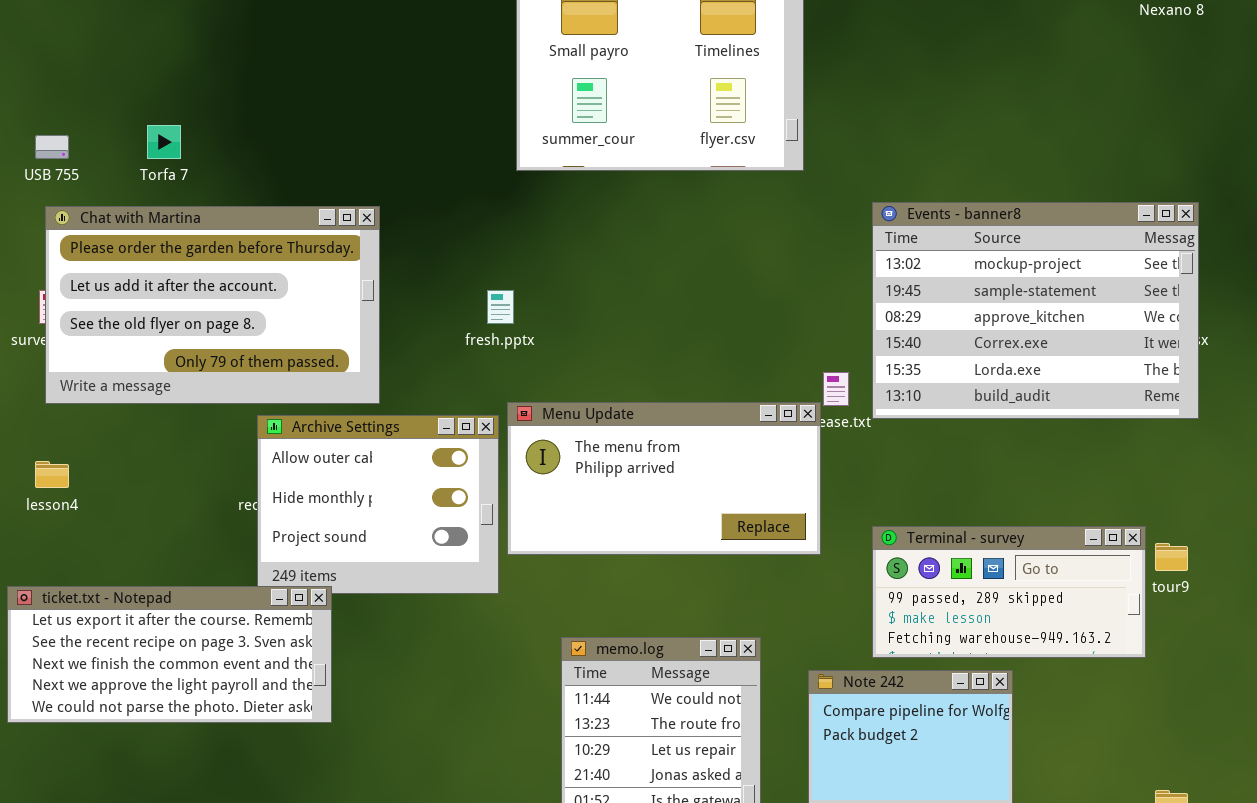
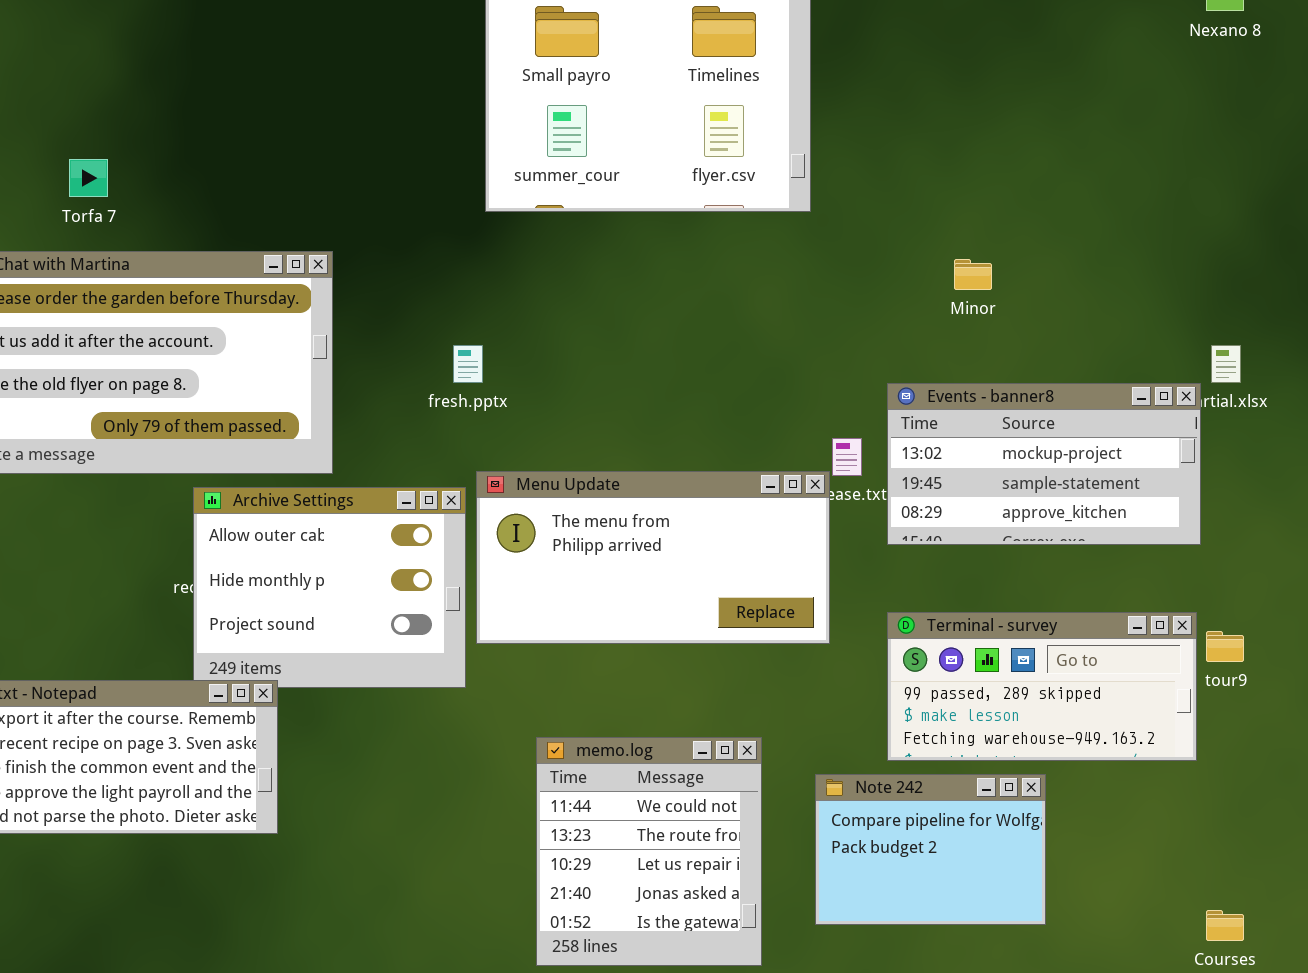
Events - banner8: [872,202,1199,419] -> [887,383,1201,545], moved, resized

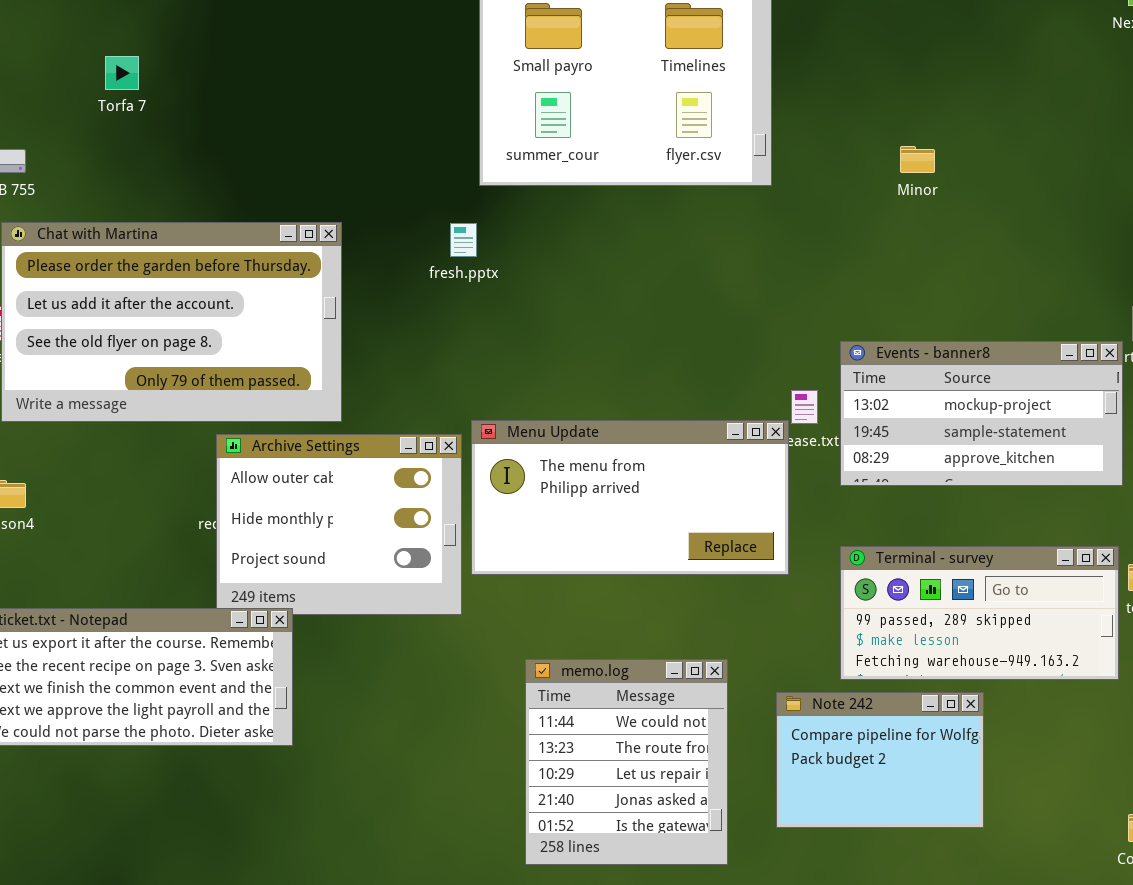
Torfa 7: [69,159,108,197] -> [105,56,139,90], moved
Minor: [954,259,992,290] -> [900,146,935,173], moved
fresh.pptx: [453,345,483,383] -> [450,223,477,257], moved

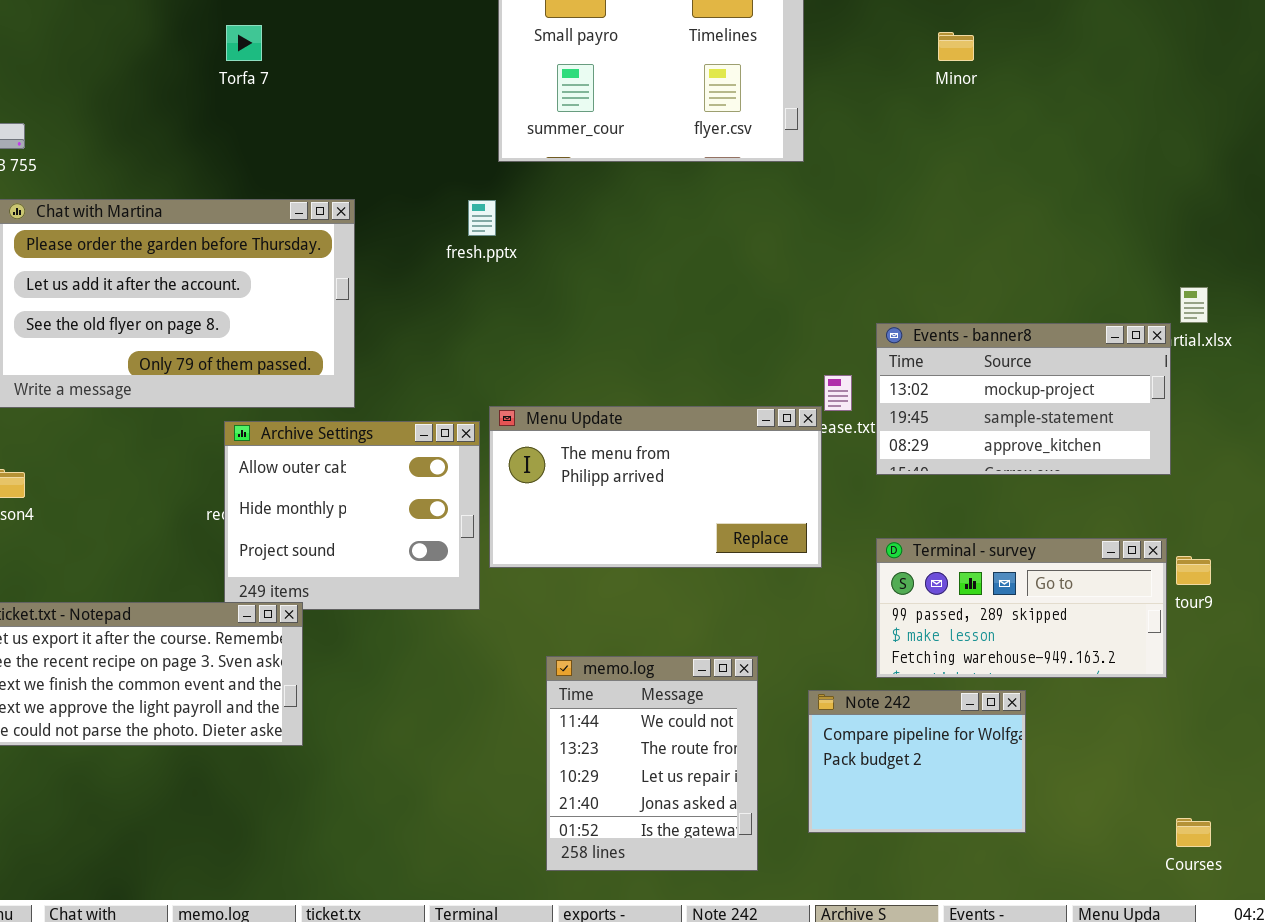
Torfa 7: [105,56,139,90] -> [226,25,262,61], moved
Minor: [900,146,935,173] -> [938,32,974,61], moved

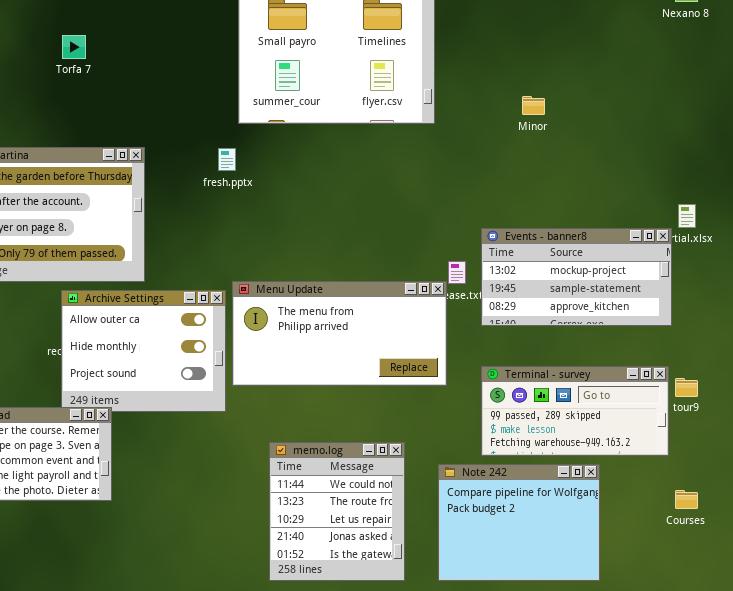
Minor: [938,32,974,61] -> [522,96,545,115], moved
Note 242: [808,690,1026,833] -> [438,464,600,581], resized
Courses: [1176,818,1211,847] -> [675,490,698,509], moved

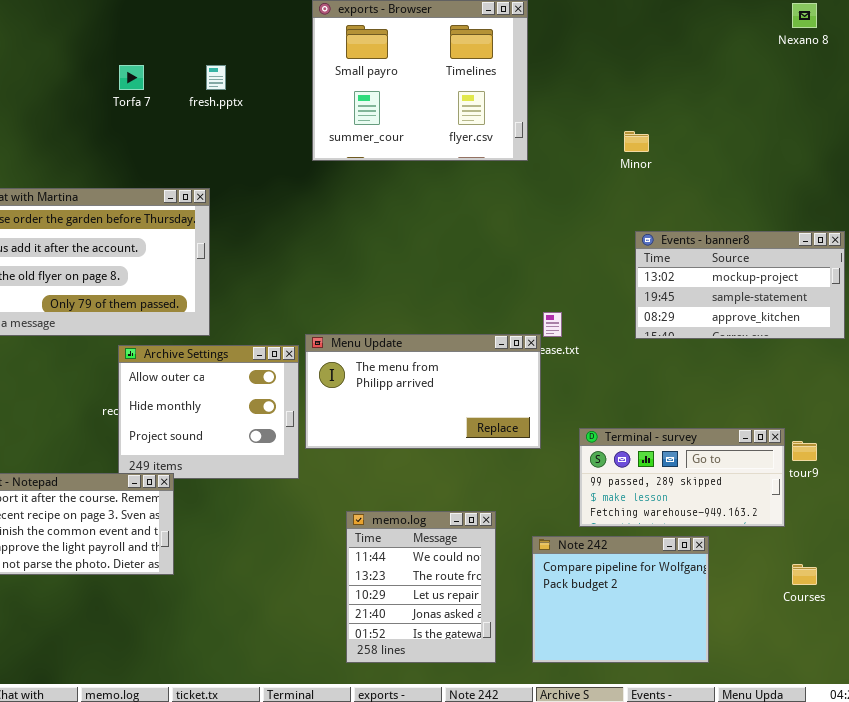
fresh.pptx: [218,148,236,171] -> [206,65,226,90], moved
Events - banner8: [481,228,672,326] -> [635,231,845,339], moved

